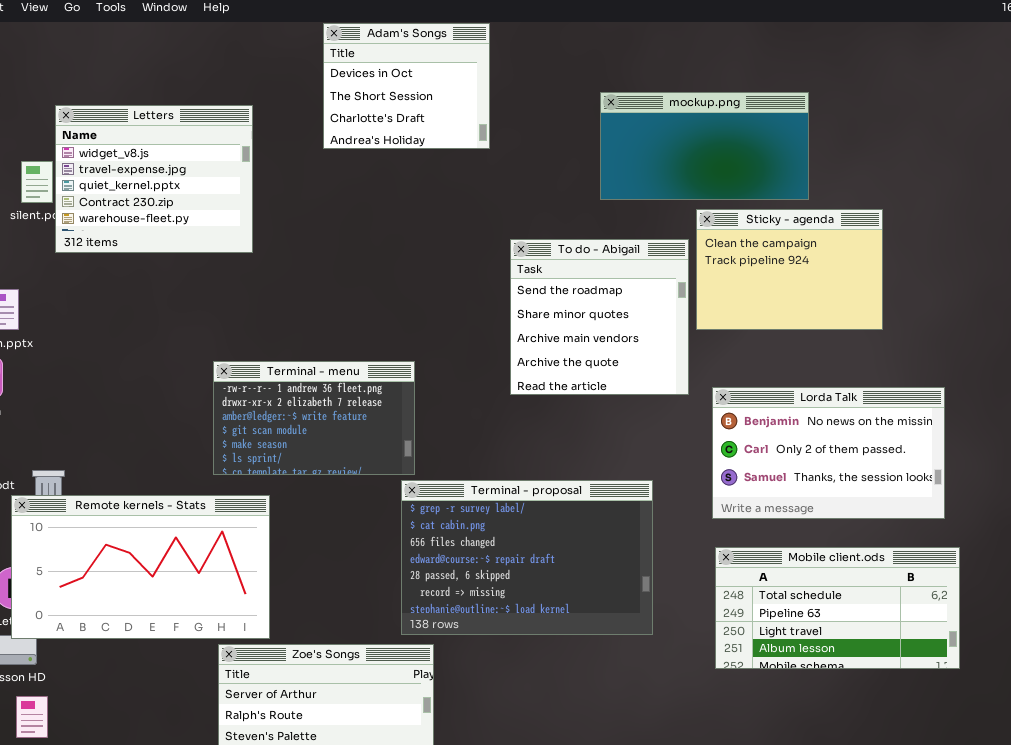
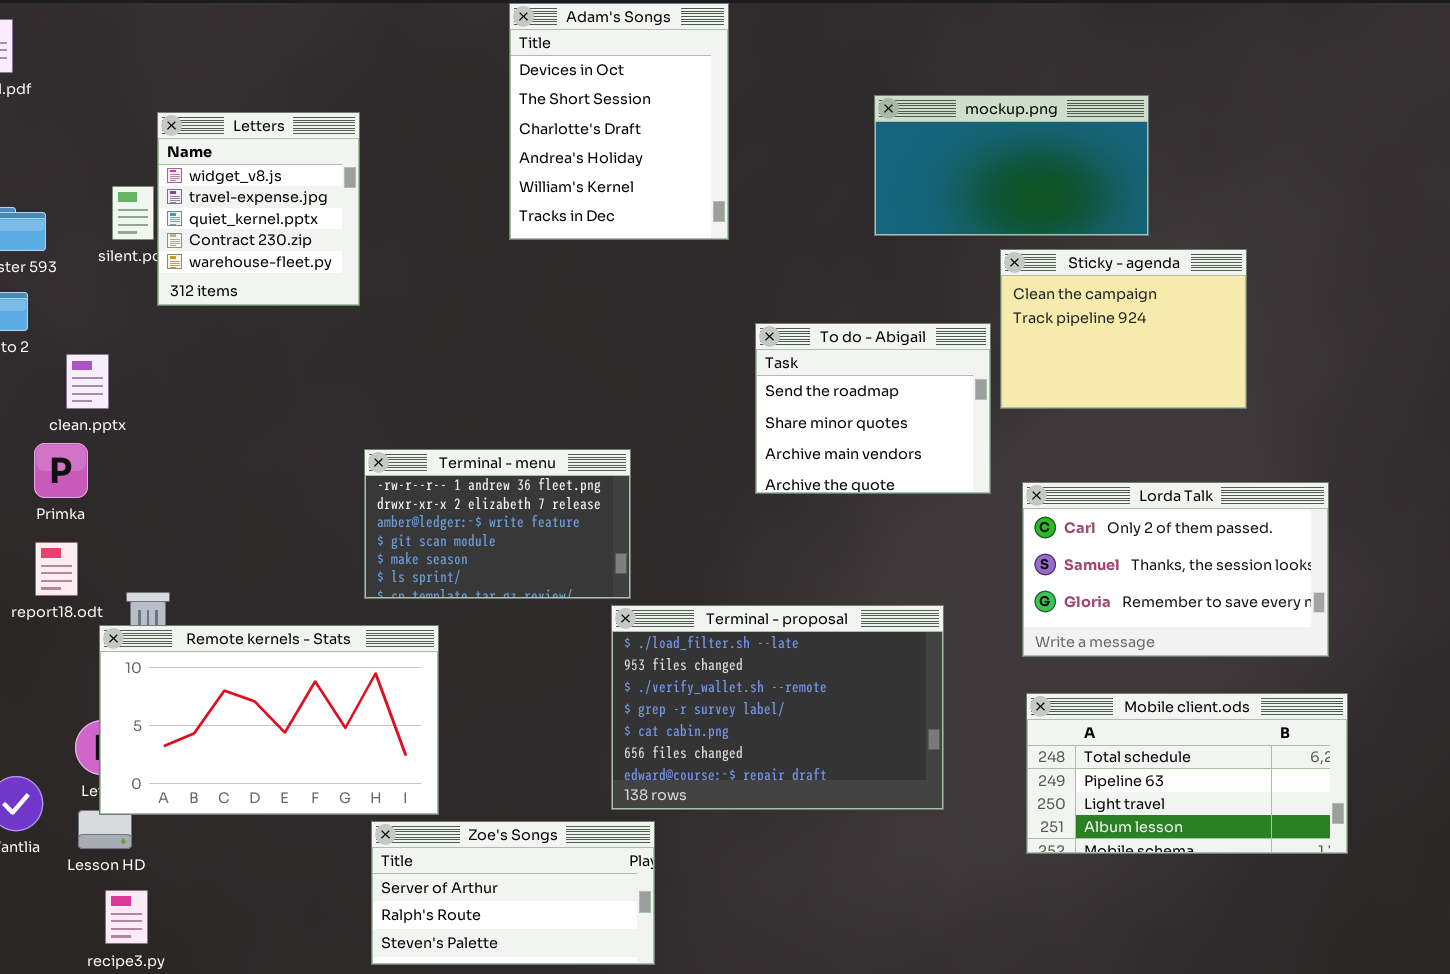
Adam's Songs: [323,23,490,149] -> [509,3,729,240], resized
Letters: [55,105,253,253] -> [157,112,360,306], resized
To do - Abigail: [510,239,689,395] -> [755,323,991,494], resized
Lorda Talk: [712,387,945,519] -> [1022,482,1329,657], scrolled down 1 row
Terminal - proposal: [401,480,653,635] -> [611,605,944,810], scrolled up 3 rows

